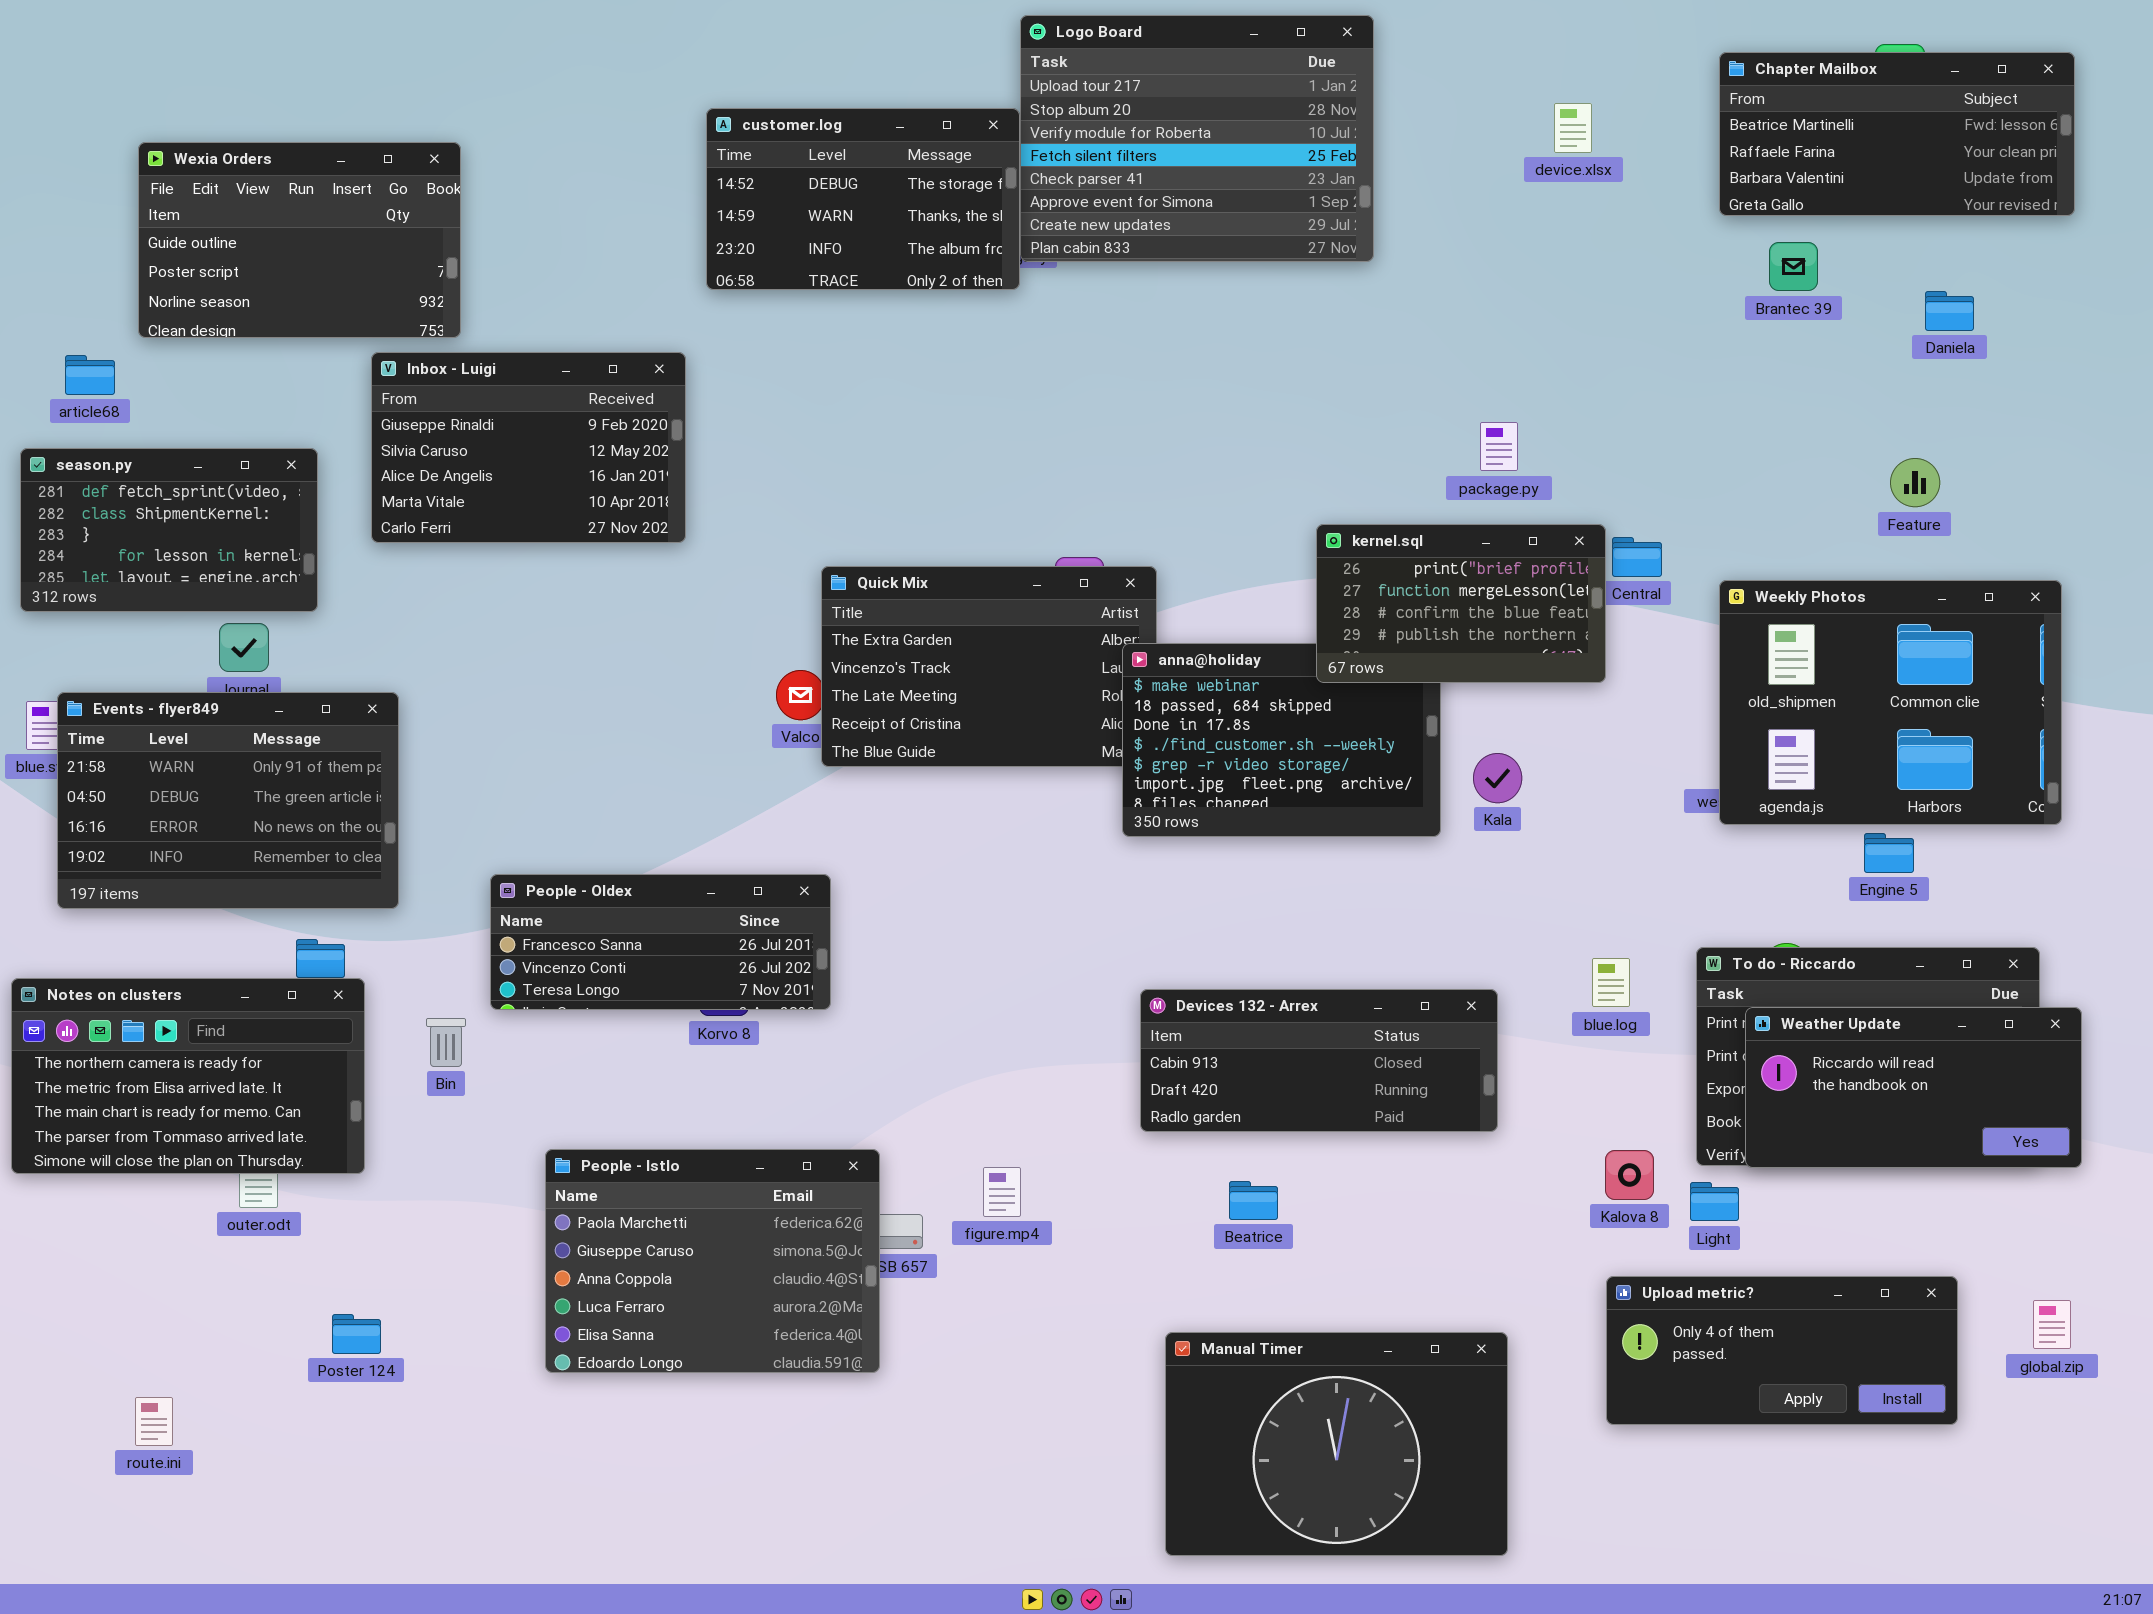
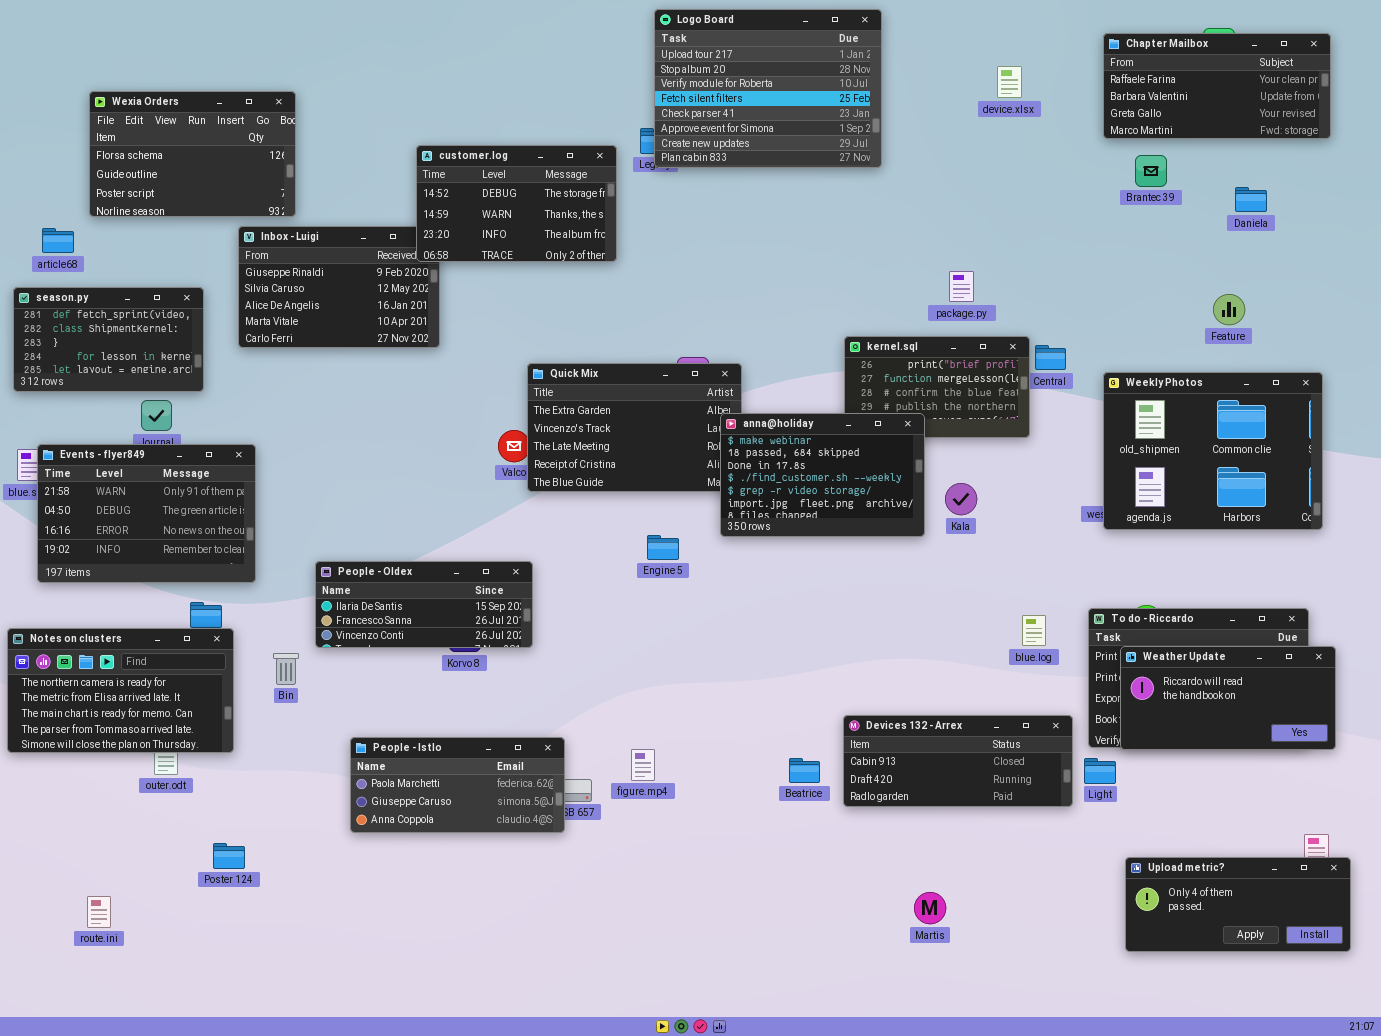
Chapter Mailbox: [1719,52,2075,216] -> [1103,33,1331,139], scrolled down 1 row
customer.log: [706,108,1020,290] -> [416,145,617,262], moved
Wexia Orders: [138,142,461,338] -> [89,91,296,217], scrolled up 1 row
anna@holiday: [1122,643,1441,837] -> [720,413,925,537], raised
Engine 5: [1864,833,1914,873] -> [647,535,679,560], moved
People - Oldex: [490,874,831,1010] -> [315,561,533,648], scrolled up 1 row
Devices 132 - Arrex: [1140,989,1498,1132] -> [843,715,1073,807], moved
People - Istlo: [545,1149,880,1373] -> [350,737,565,833], resized
Upload metric?: [1606,1276,1958,1425] -> [1125,857,1351,952], moved
Manual Timer: [1165,1332,1508,1556] -> none, closed

